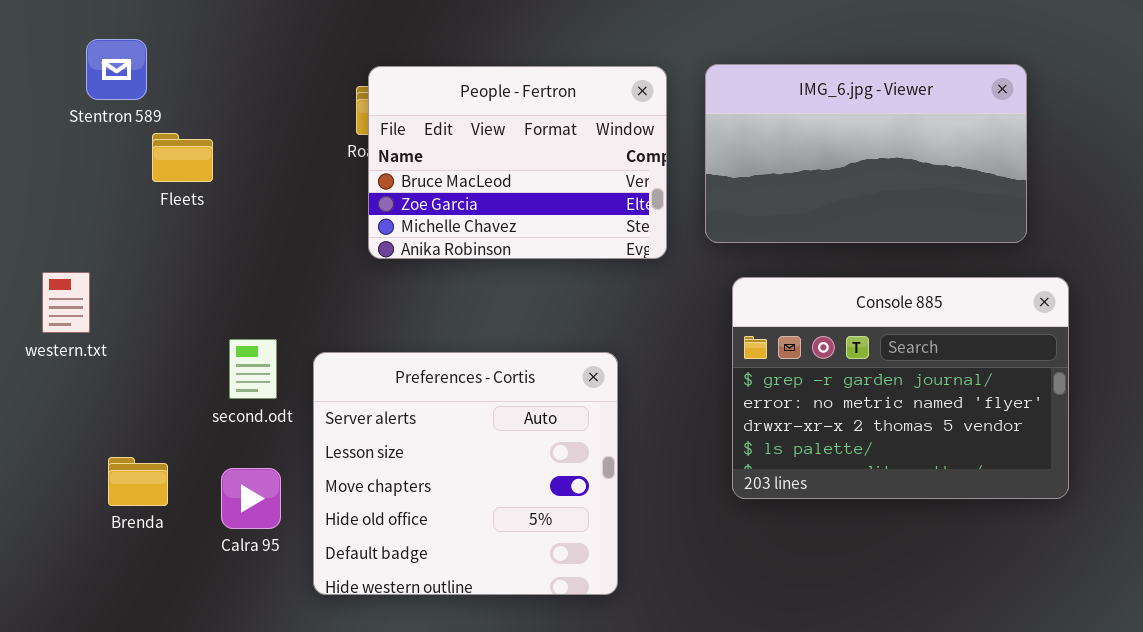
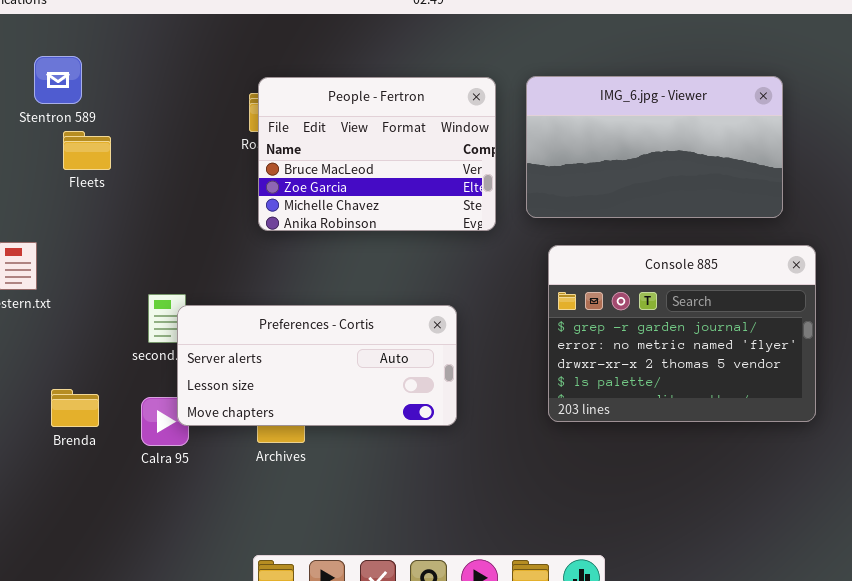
Fleets: [152,133,213,182] -> [63,131,111,170], moved
Preferences - Cortis: [313,352,618,595] -> [177,305,457,426], resized

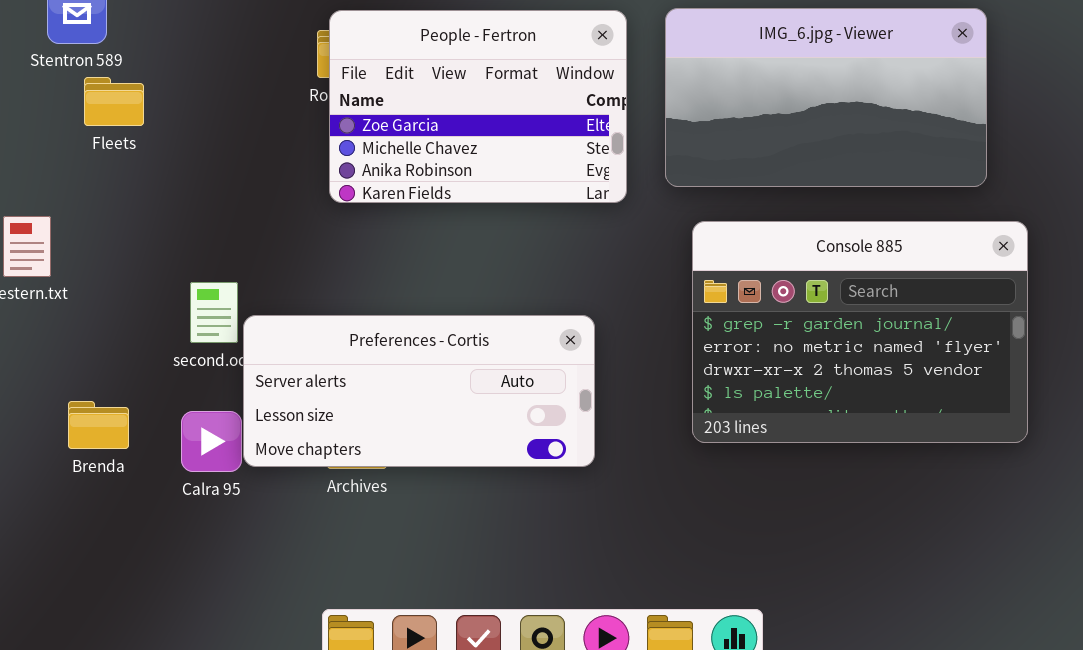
People - Fertron: [258,77,496,231] -> [329,10,627,203], scrolled down 1 row
Preferences - Cortis: [177,305,457,426] -> [243,315,595,467], moved

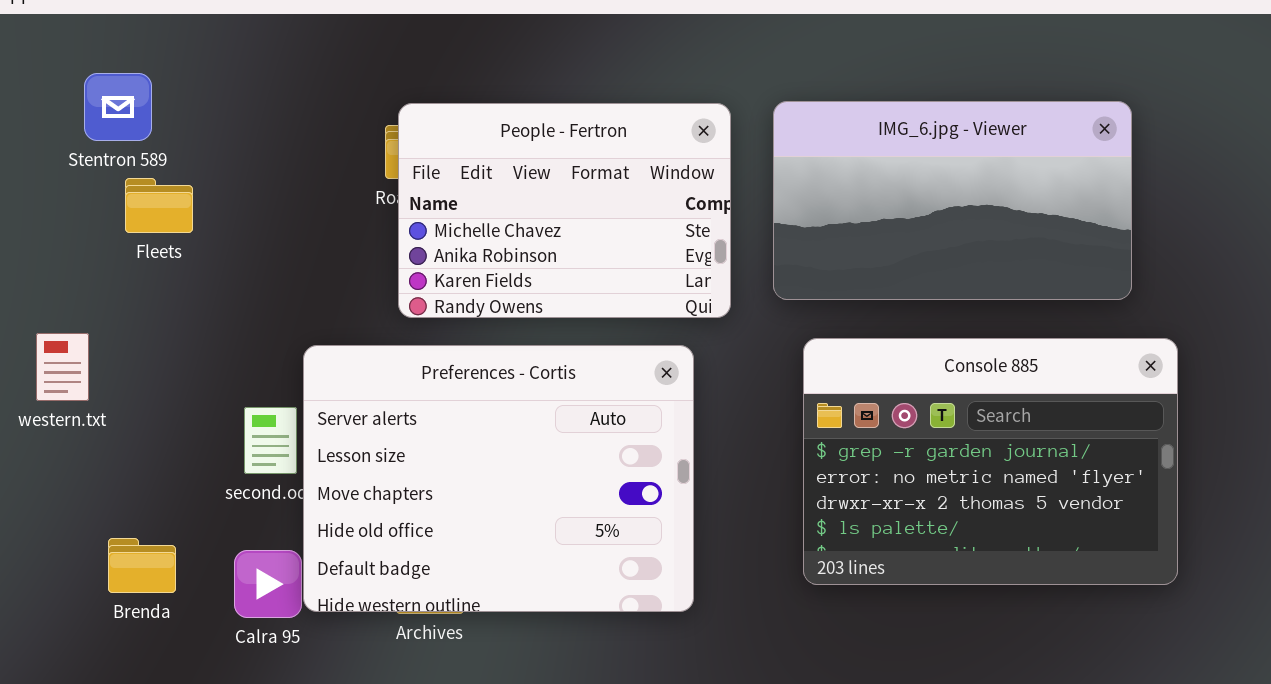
People - Fertron: [329,10,627,203] -> [398,103,731,318], scrolled down 1 row
Preferences - Cortis: [243,315,595,467] -> [303,345,694,612], resized

